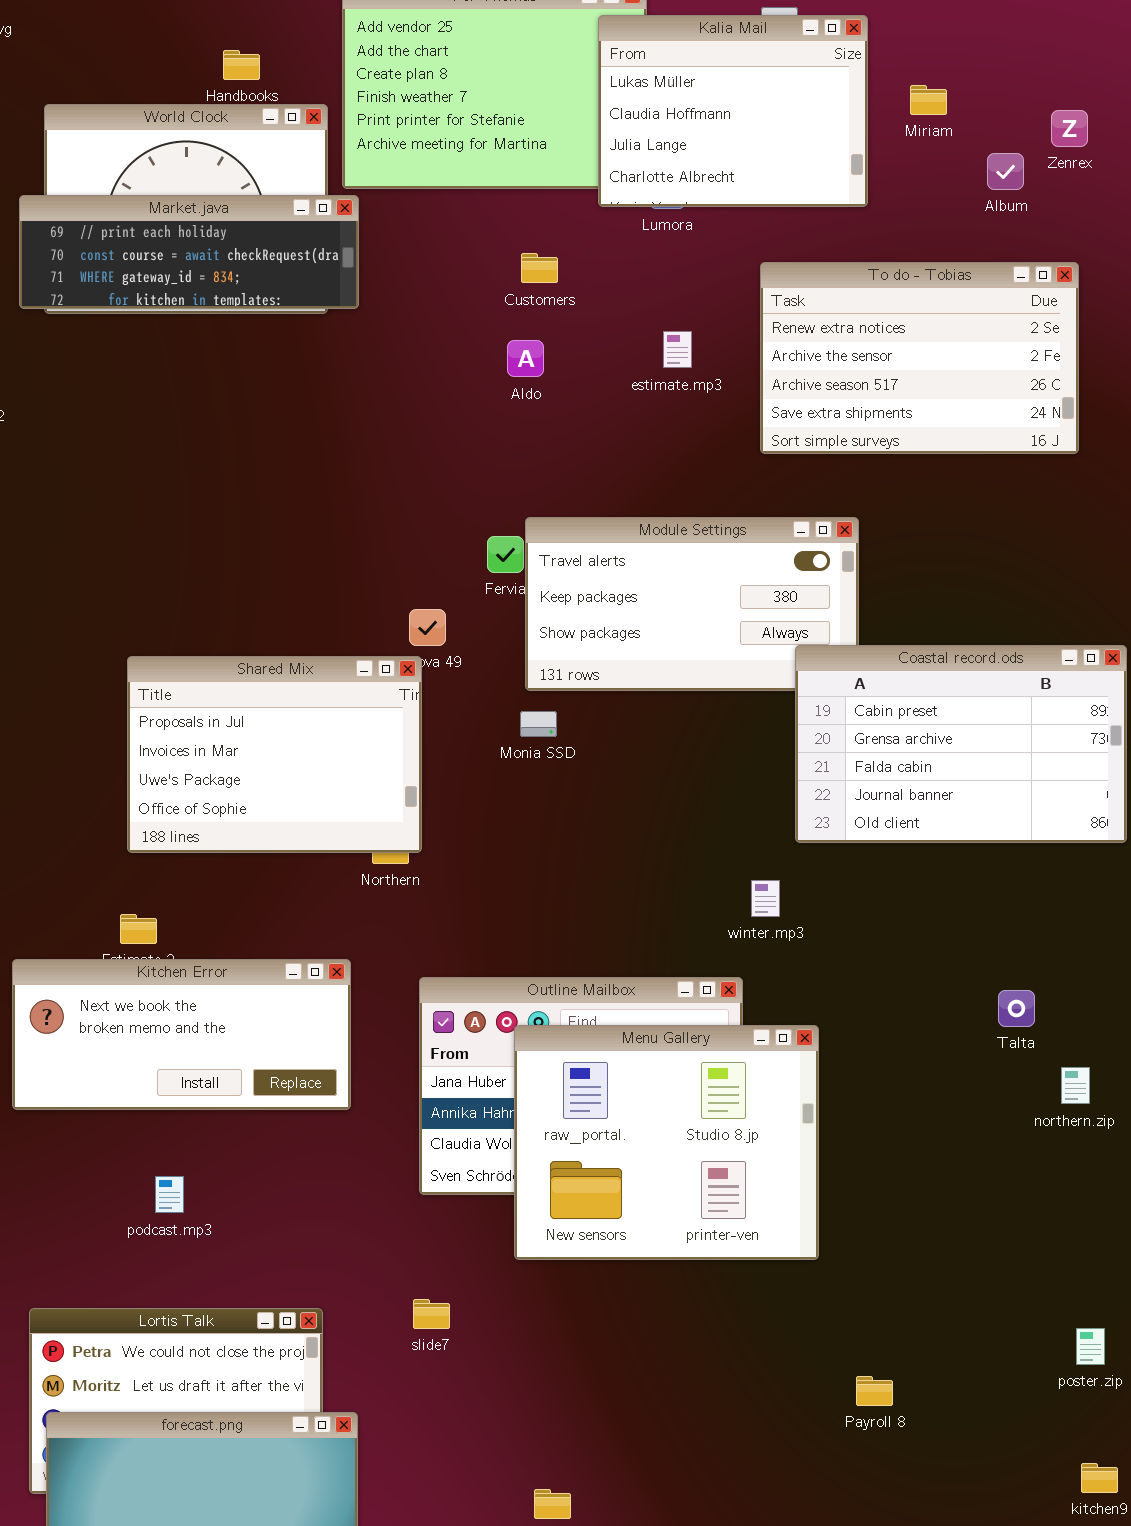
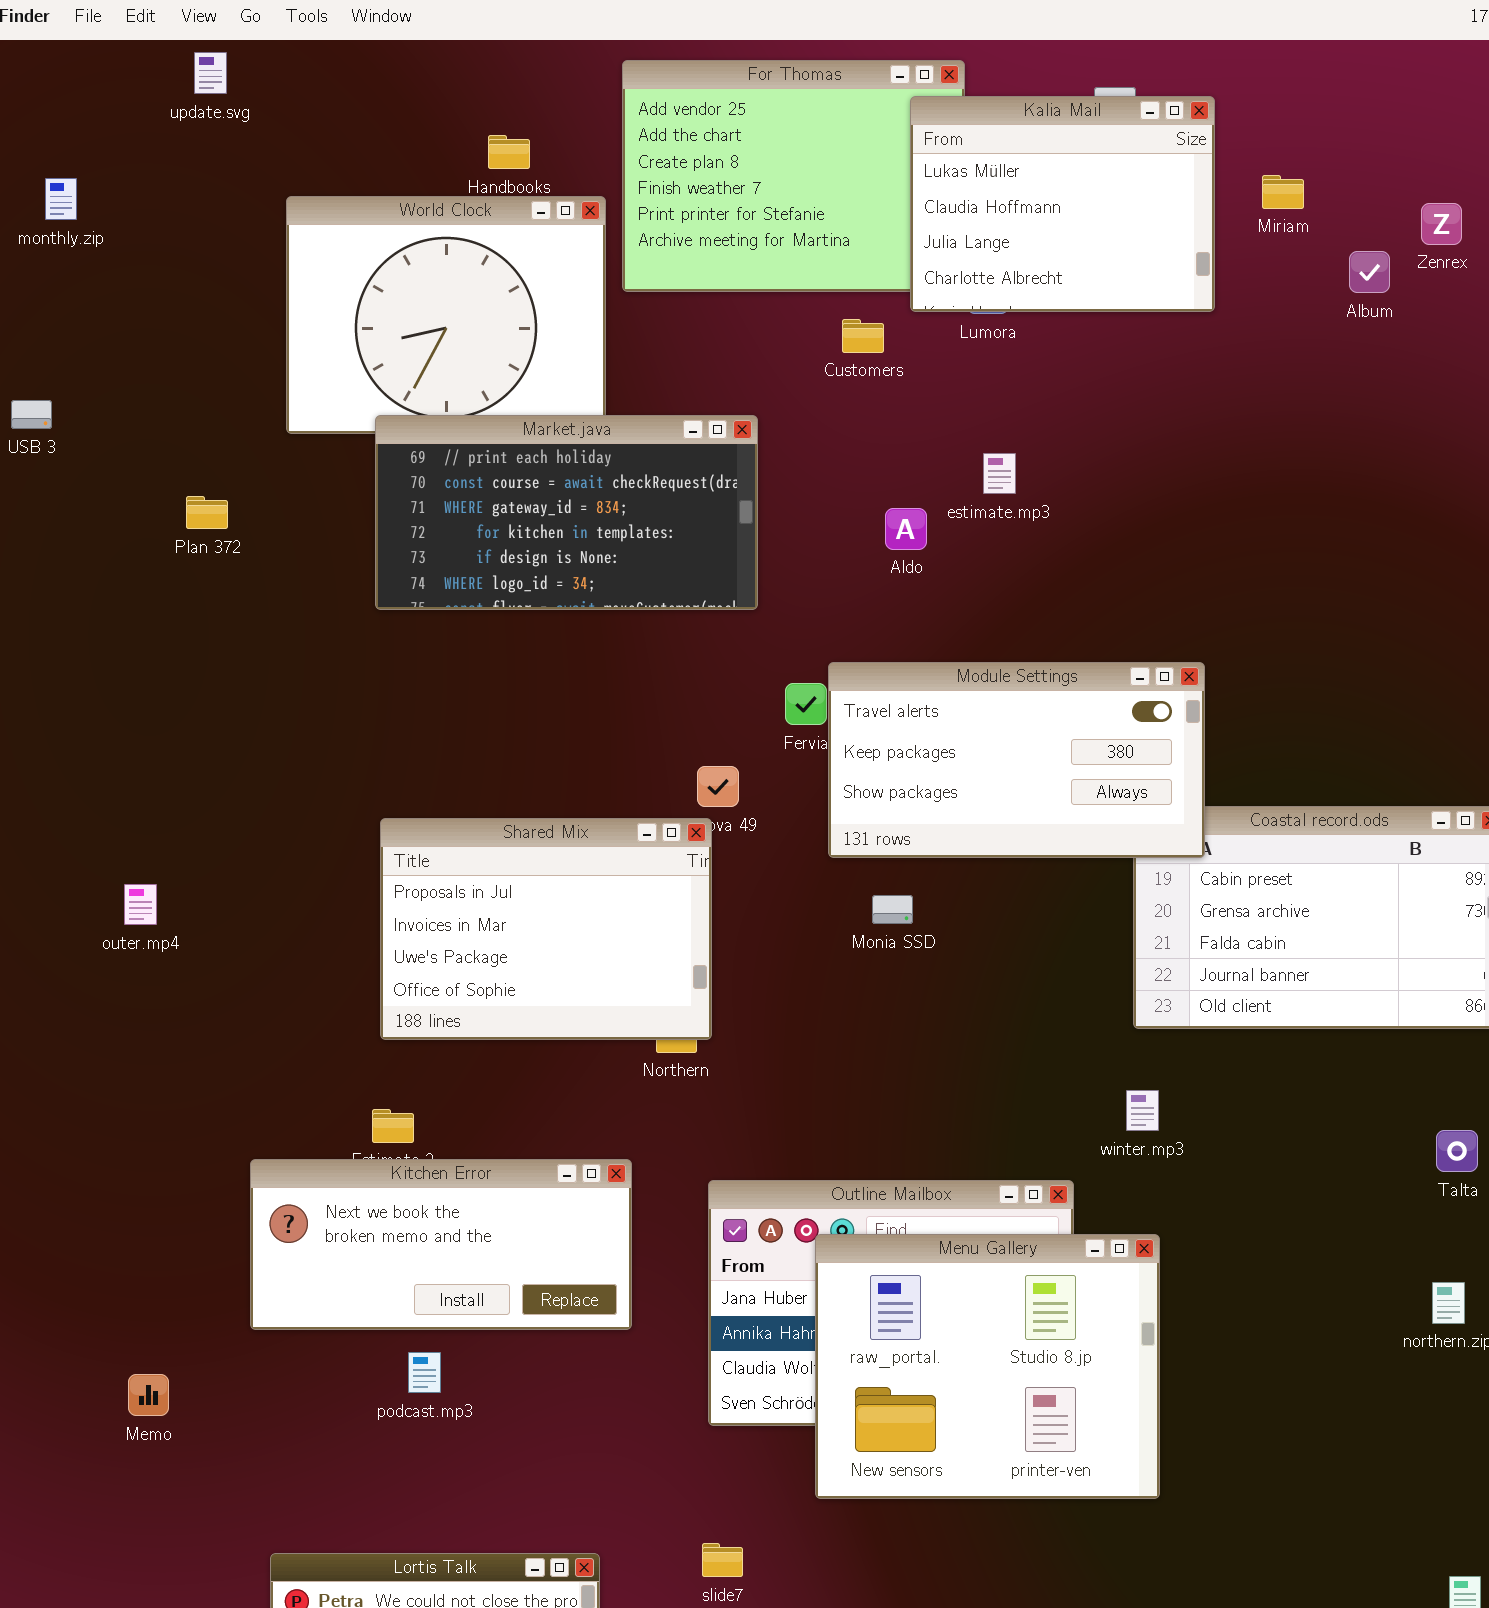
Market.java: [19,195,359,309] -> [375,415,758,610], moved, resized
Customers: [521,253,558,283] -> [842,319,884,353], moved
To do - Tobias: [760,262,1079,454] -> none, closed
Aldo: [507,340,544,377] -> [885,508,927,550], moved
Module Settings: [525,517,859,691] -> [828,662,1205,858], raised
Monia SSD: [520,711,557,737] -> [872,895,913,924], moved
winter.mp3: [751,880,780,917] -> [1126,1090,1159,1131], moved
Talta: [998,990,1035,1027] -> [1436,1130,1478,1172], moved
podcast.mp3: [155,1176,184,1213] -> [408,1352,441,1393], moved

